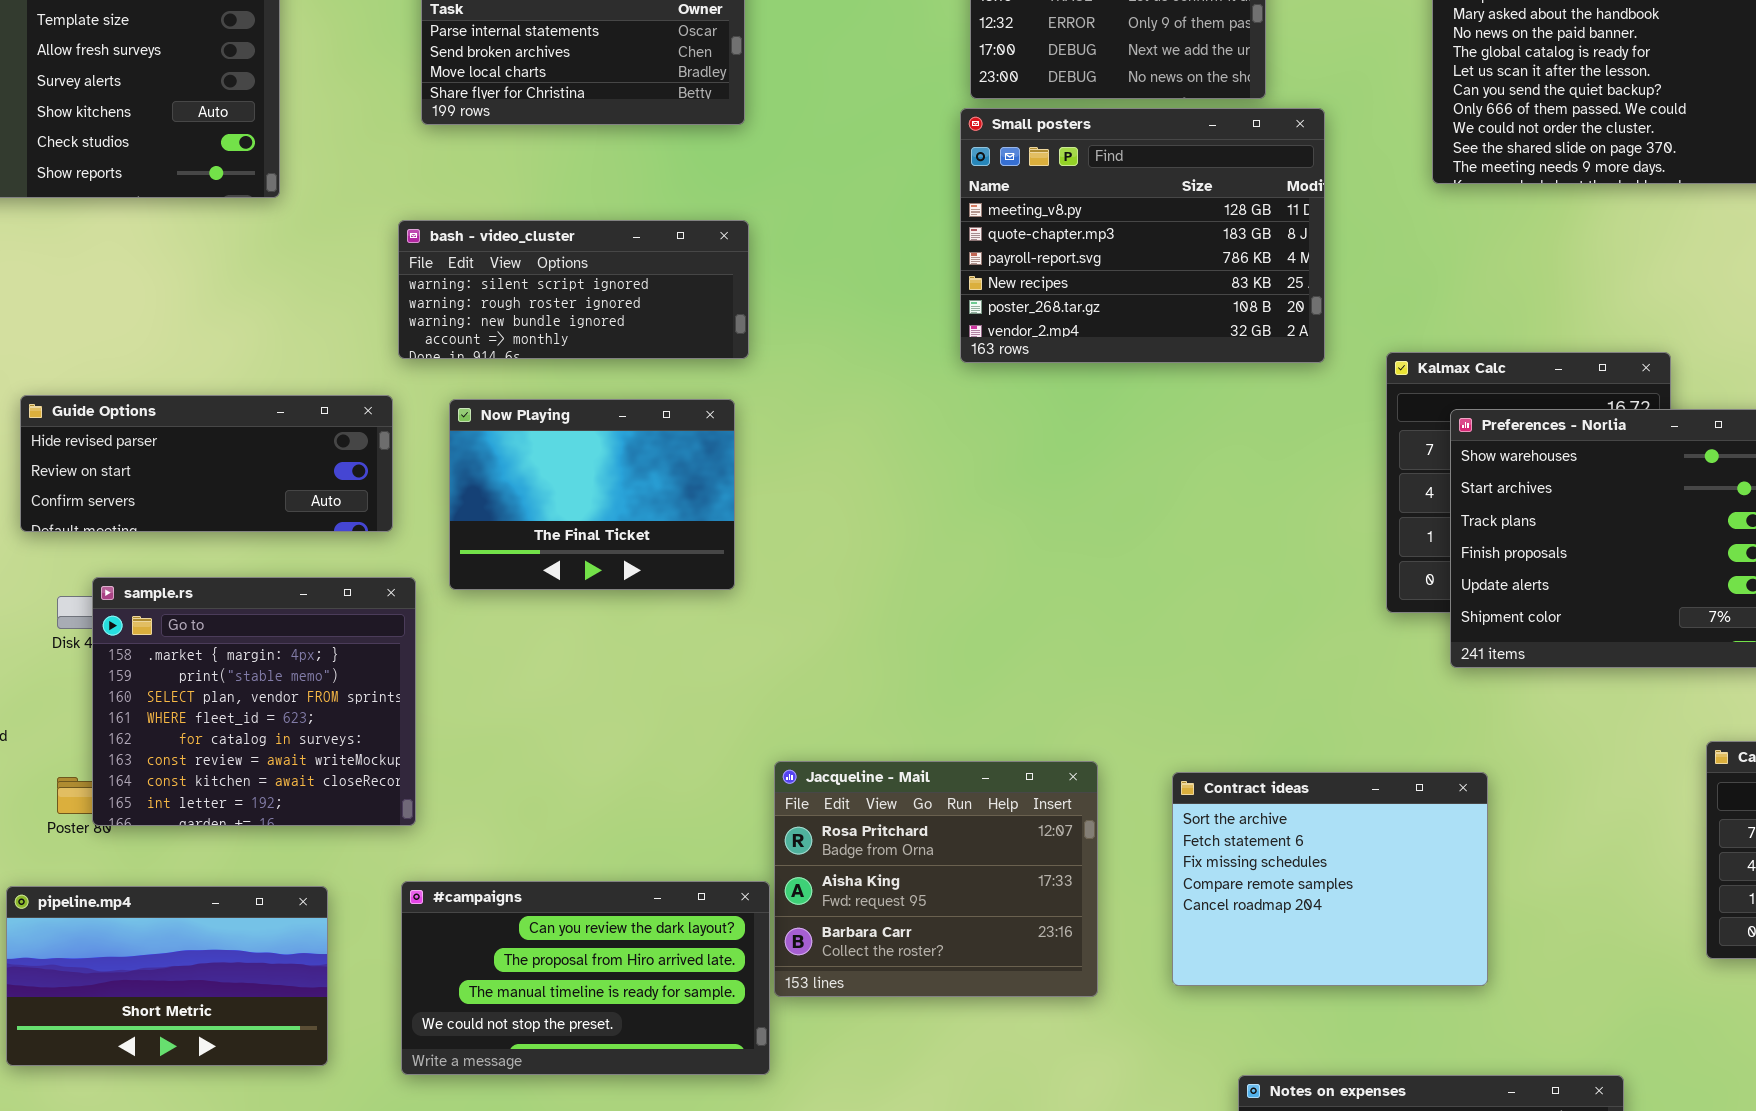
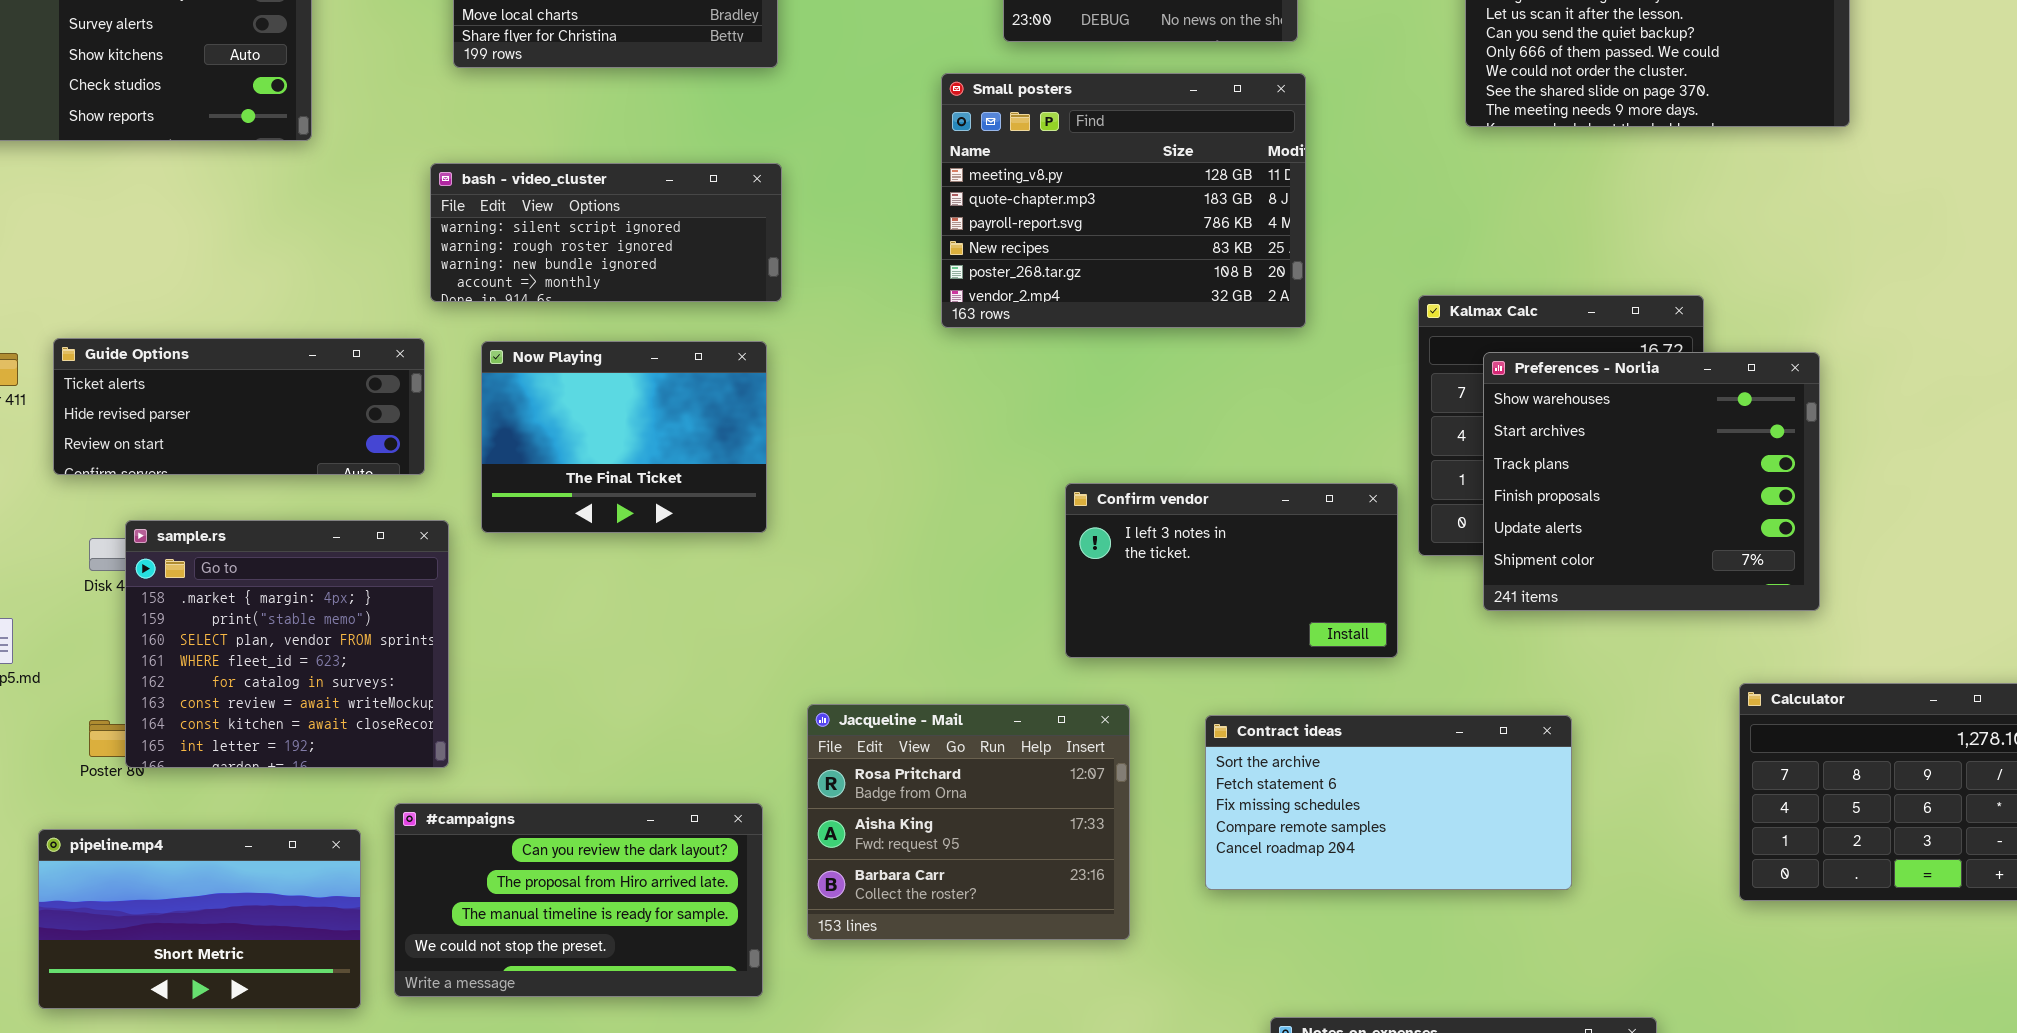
Small posters: [960,108,1325,363] -> [941,73,1306,328], moved
Guide Options: [20,395,393,532] -> [53,338,425,475], scrolled up 1 row
Confirm vendor: none -> [1065,483,1398,658], opened
Contract ideas: [1172,772,1488,986] -> [1205,715,1572,890], resized
#campaigns: [401,881,770,1075] -> [394,803,763,997], moved

